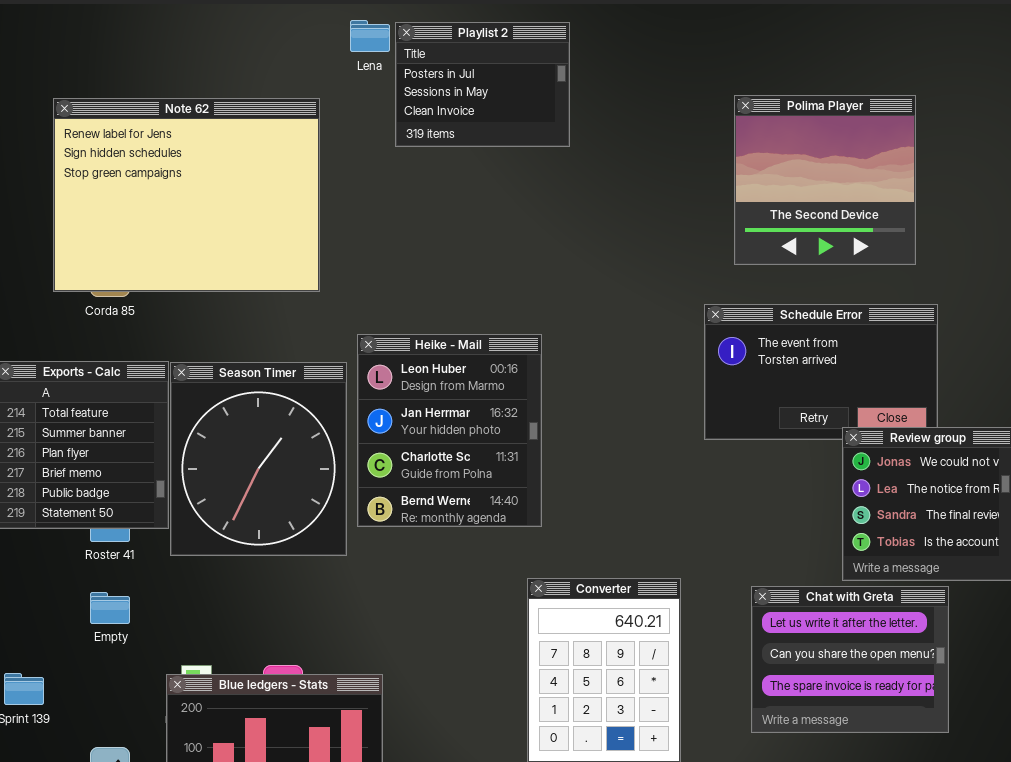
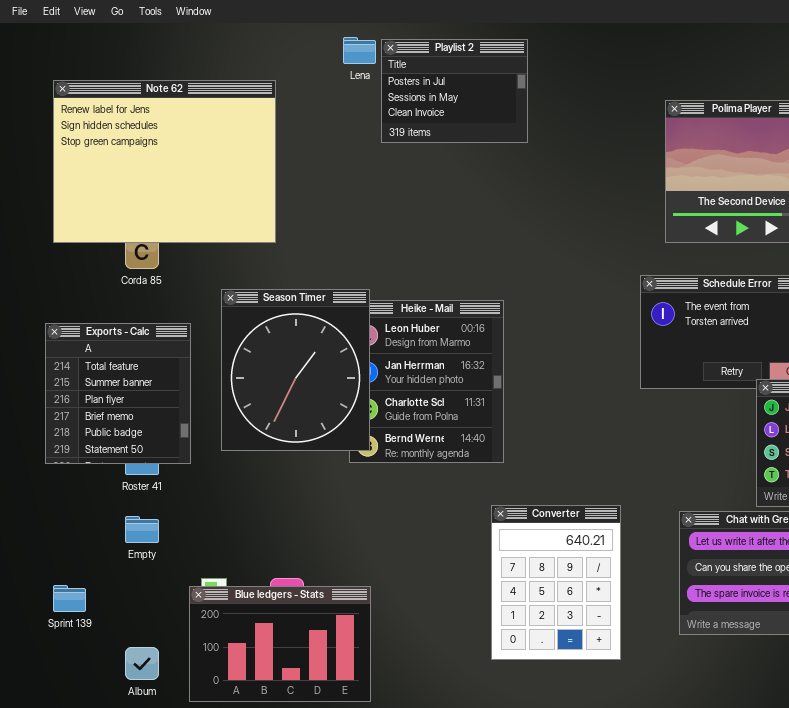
Note 62: [53,98,320,292] -> [53,80,276,243], moved
Season Timer: [170,362,347,556] -> [221,289,370,451], moved

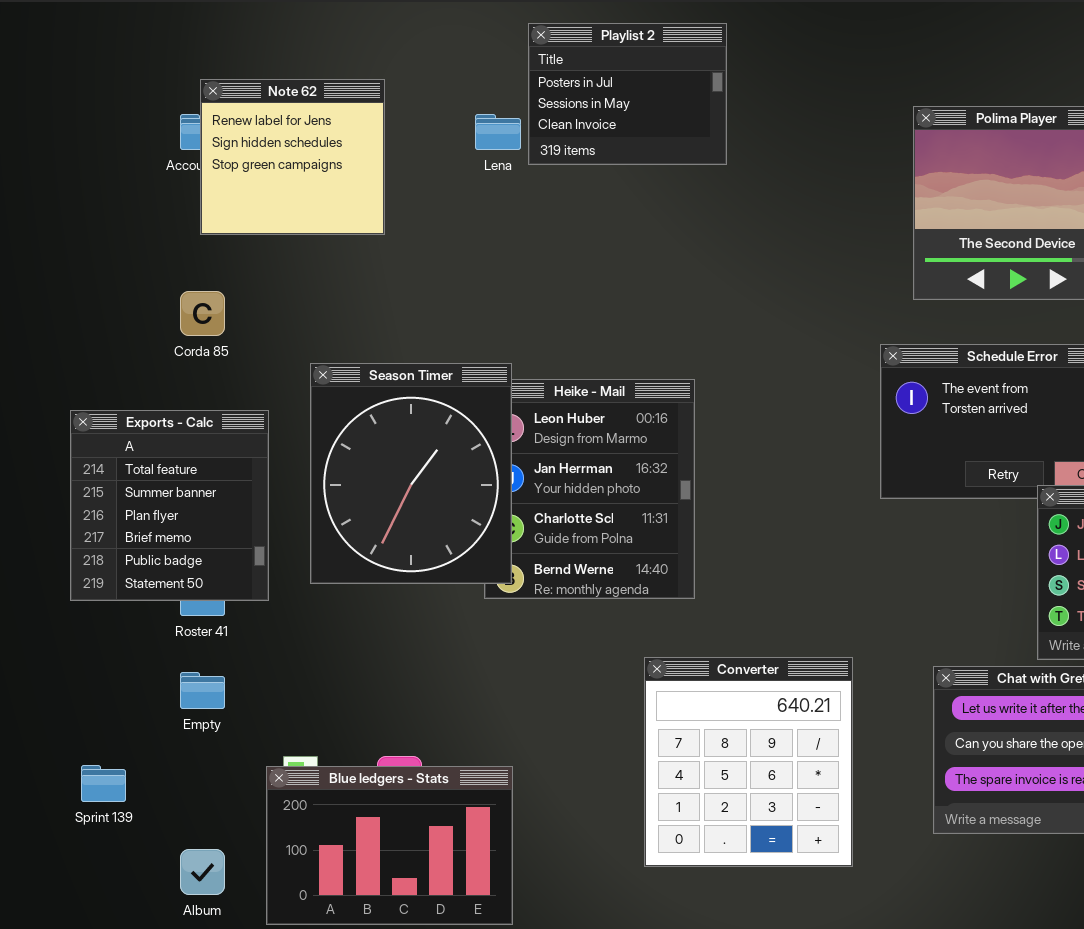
Lena: [343,37,376,64] -> [475,114,521,150], moved
Note 62: [53,80,276,243] -> [200,79,385,235], resized
Converter: [491,505,621,660] -> [644,657,853,867], resized

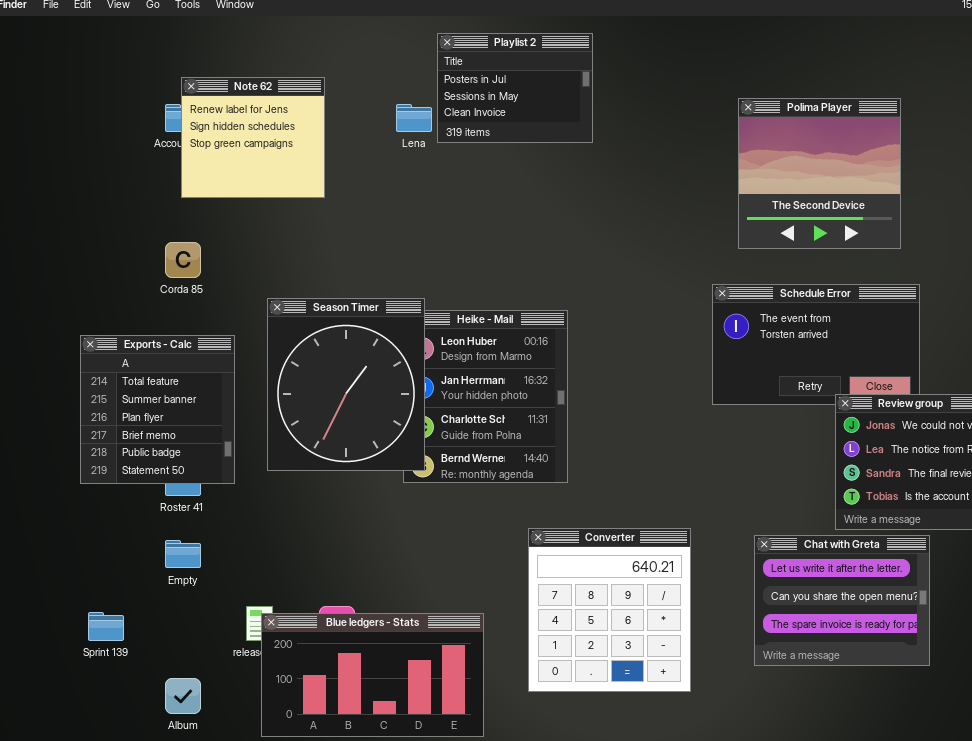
Blue ledgers - Stats: [266,766,513,925] -> [261,613,484,737], moved, resized

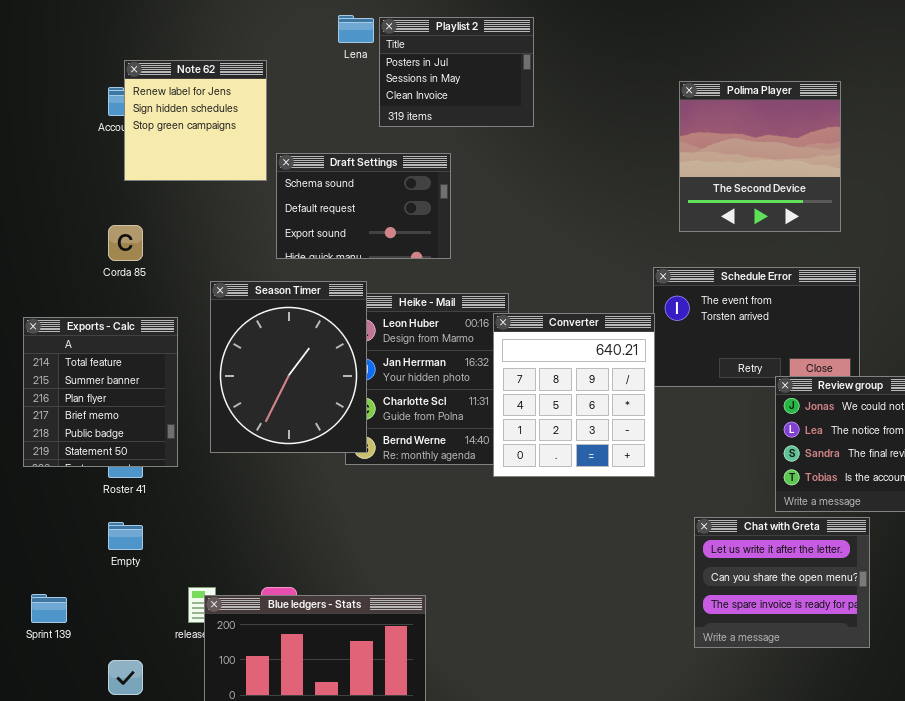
Lena: [396,104,432,132] -> [338,15,374,43], moved
Draft Settings: none -> [276,153,451,259], opened
Converter: [528,528,691,692] -> [493,313,655,477], moved

